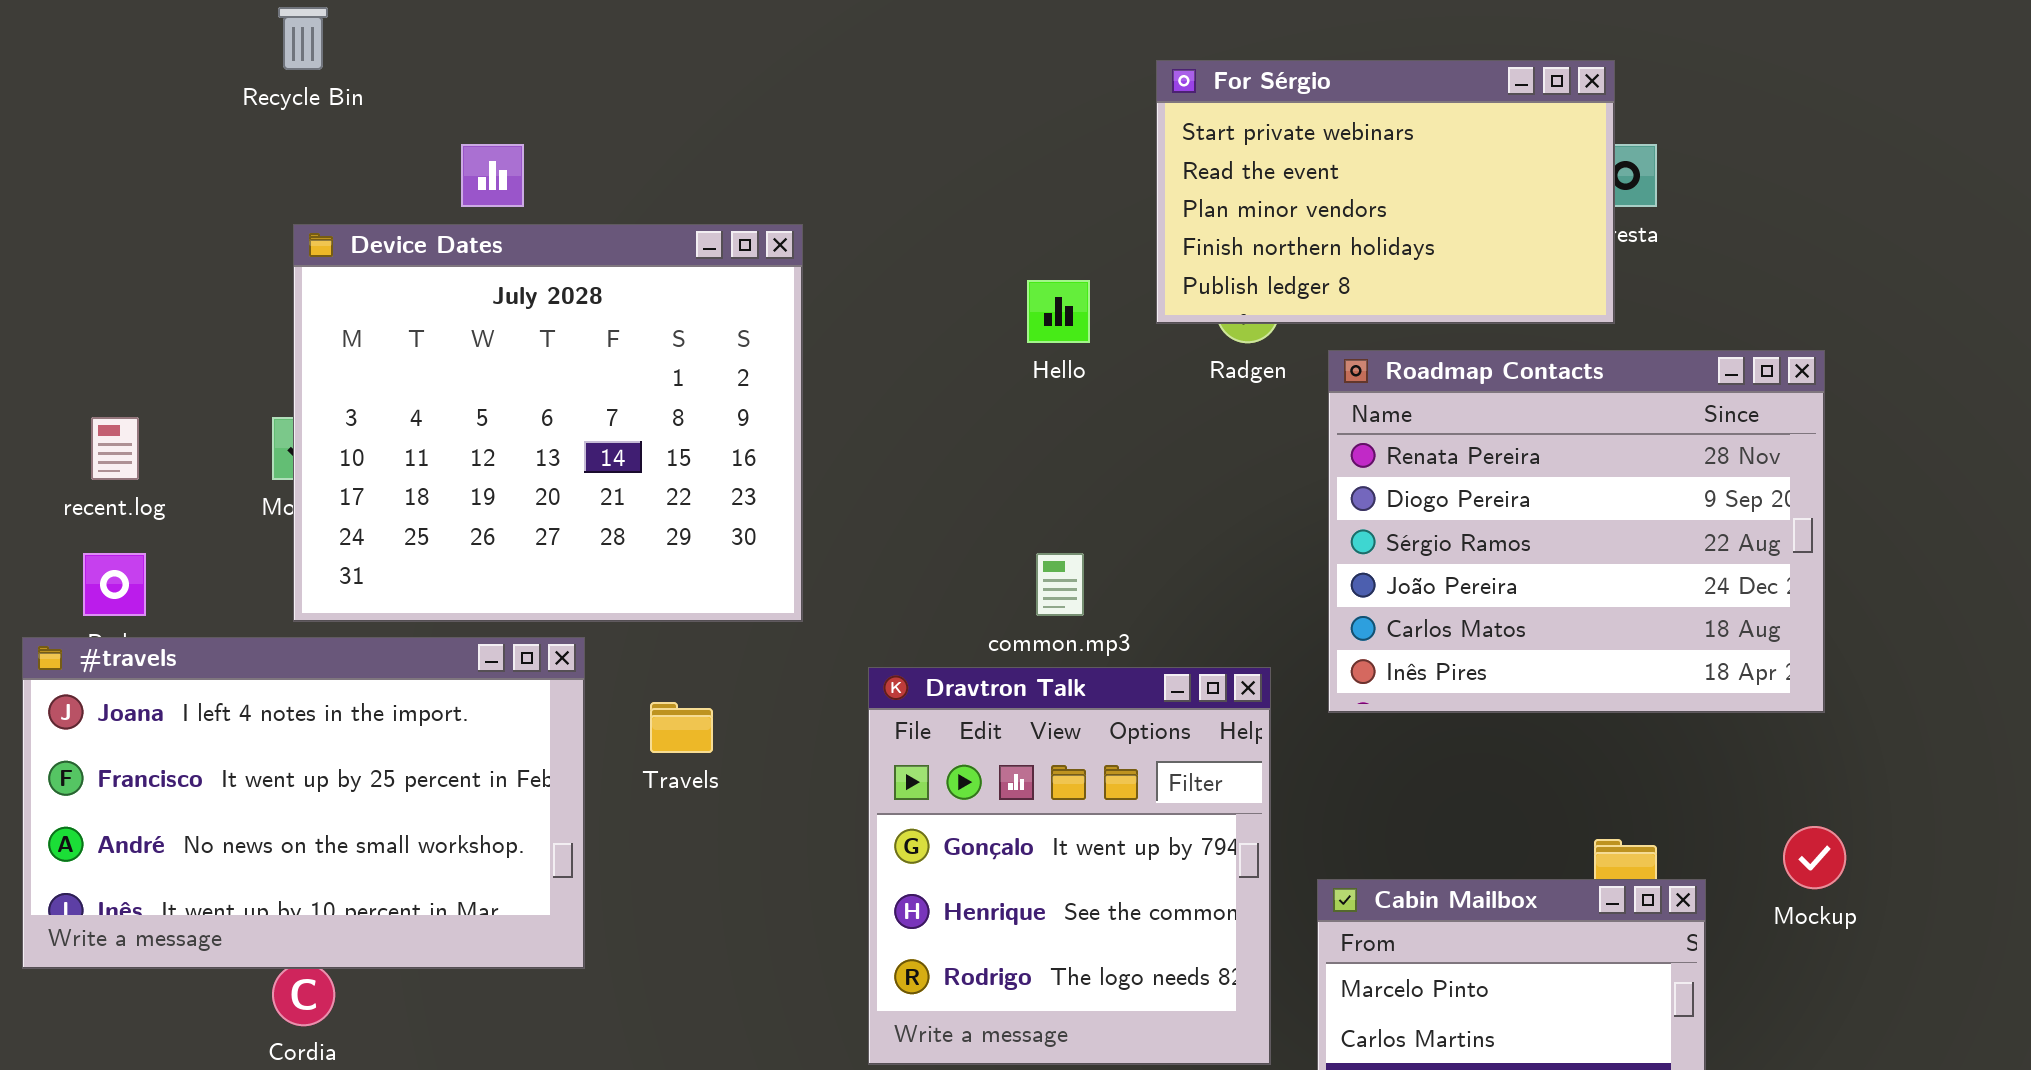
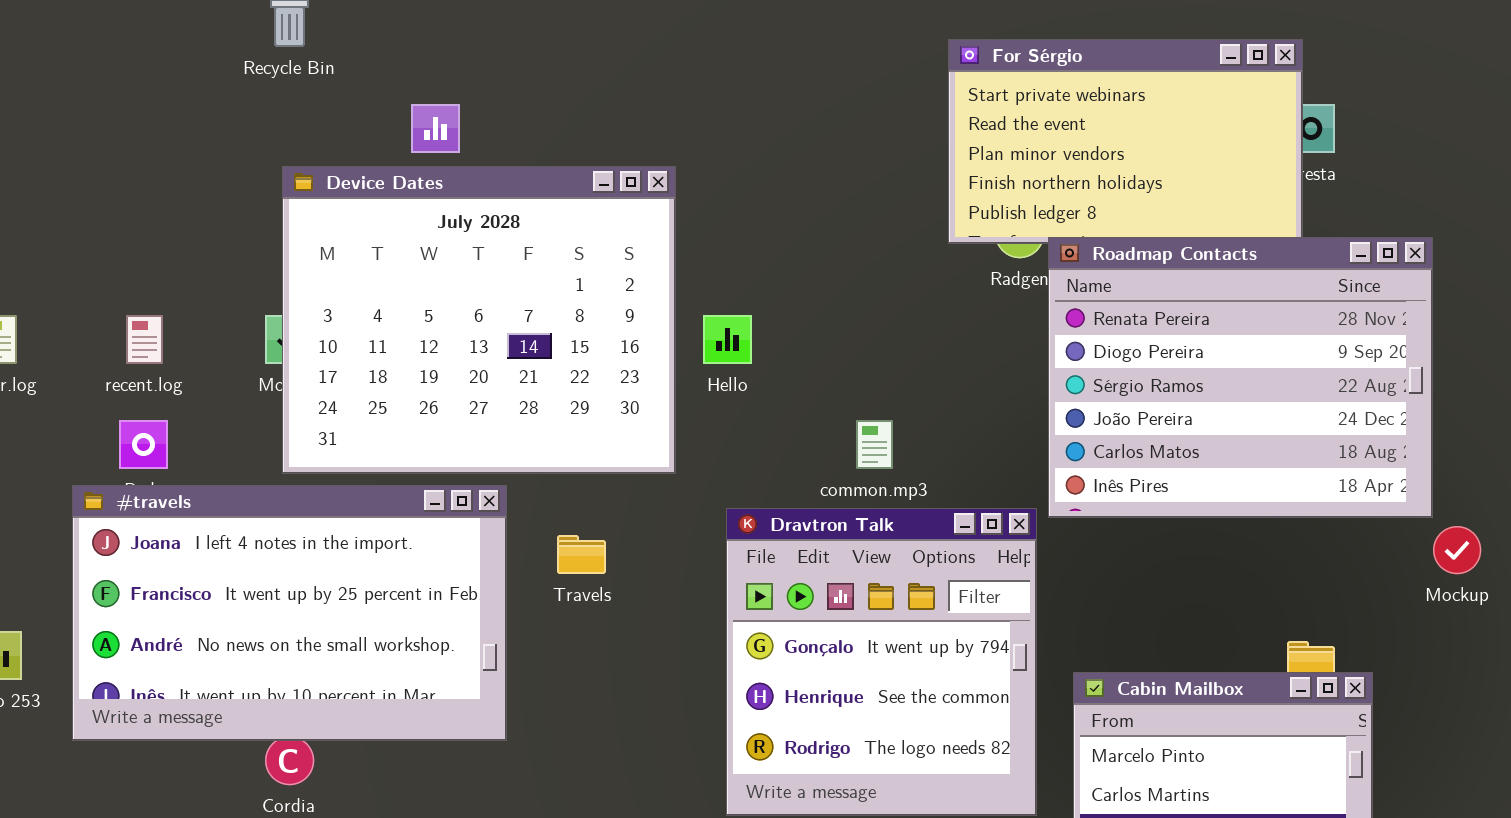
Hello: [1027,280,1090,343] -> [703,315,752,364], moved
Roadmap Contacts: [1328,350,1825,713] -> [1048,237,1433,518], moved
Mockup: [1783,826,1846,889] -> [1433,526,1481,574], moved

